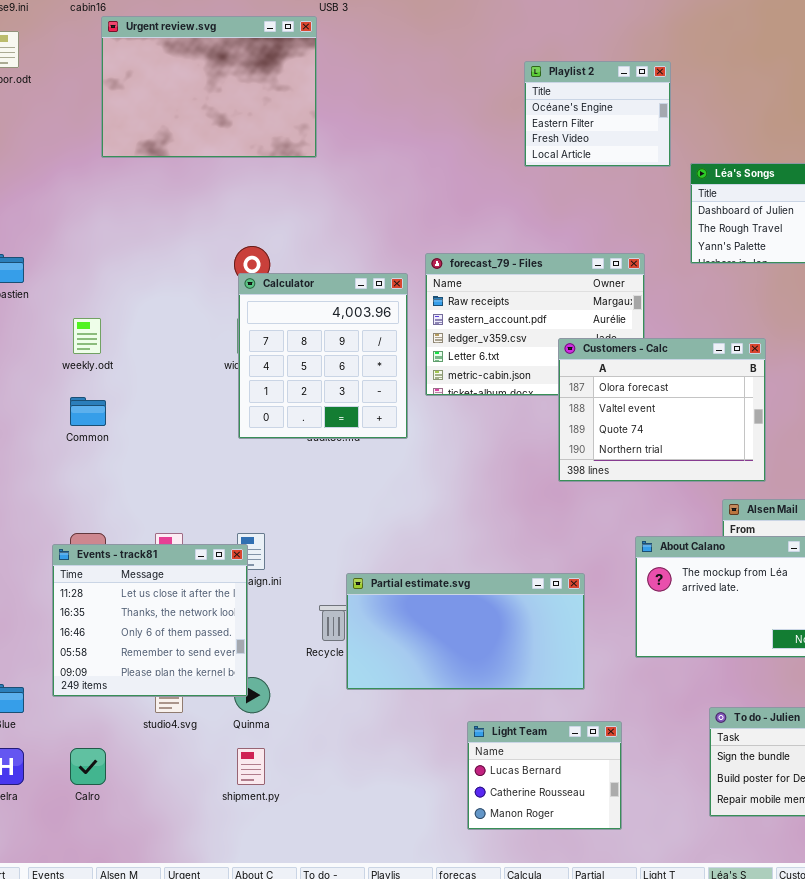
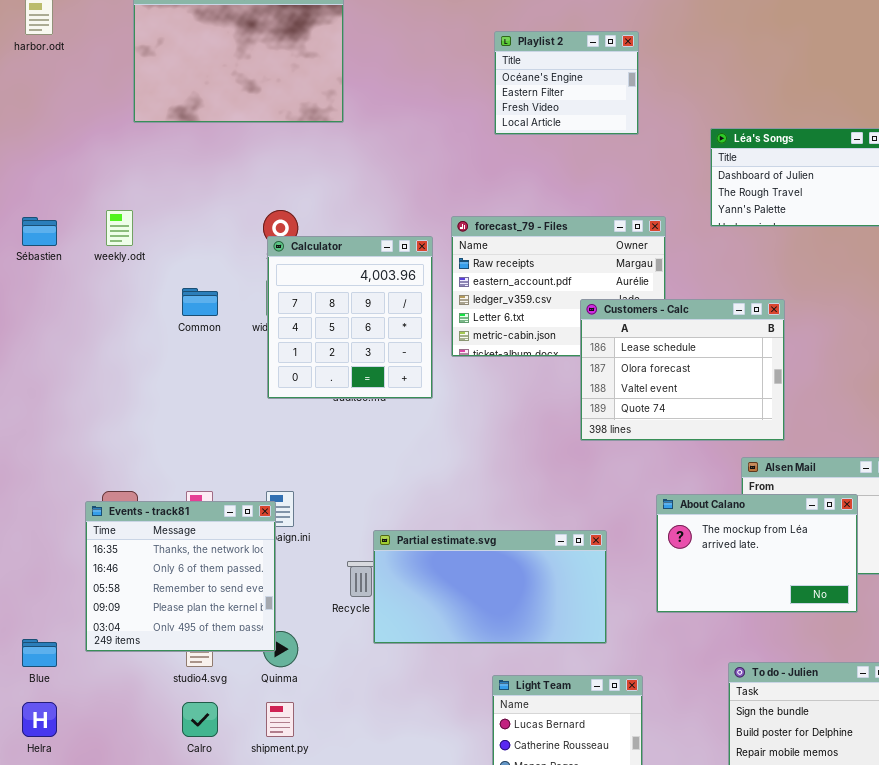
Playlist 2: [524,61,671,167] -> [494,31,639,135], moved
weekly.odt: [73,318,101,354] -> [106,210,133,246], moved
Customers - Calc: [558,338,766,482] -> [580,299,785,441], scrolled up 1 row
Common: [70,397,106,426] -> [182,288,218,316], moved
Events - track81: [52,544,248,697] -> [85,501,276,652], scrolled down 1 row
Calro: [70,748,106,785] -> [182,702,218,737], moved

